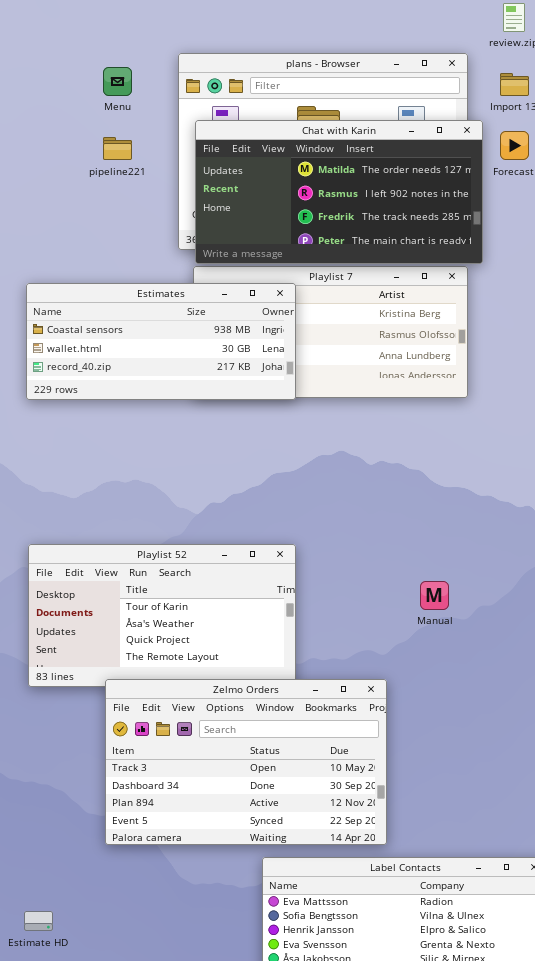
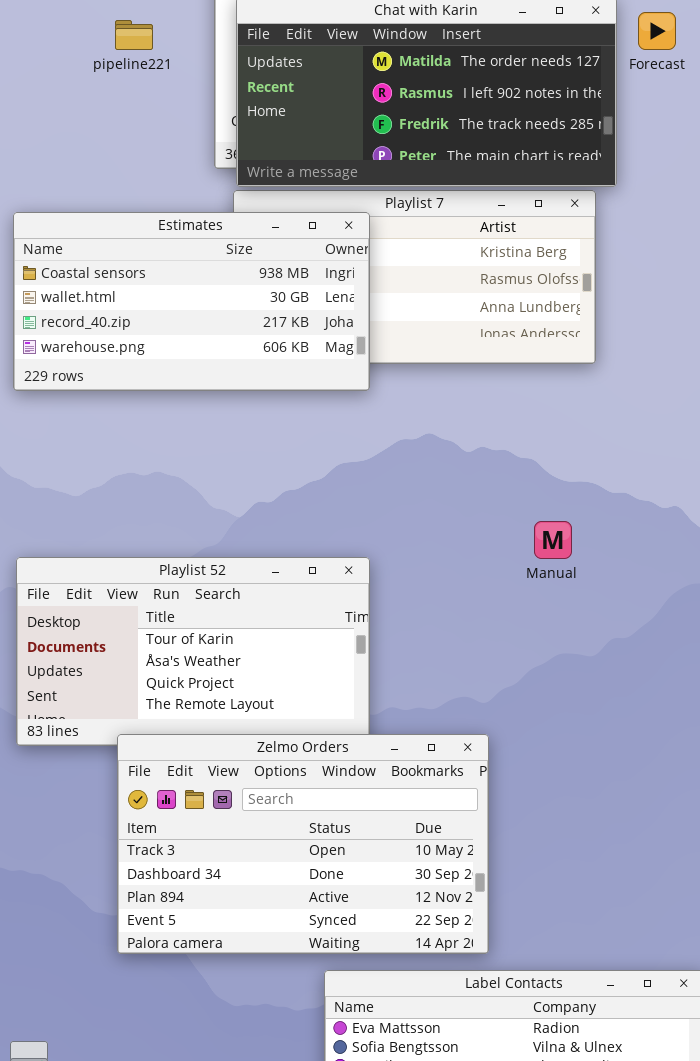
Estimates: [26,283,296,400] -> [13,212,370,391], resized
Manual: [420,581,449,610] -> [534,521,572,559], moved

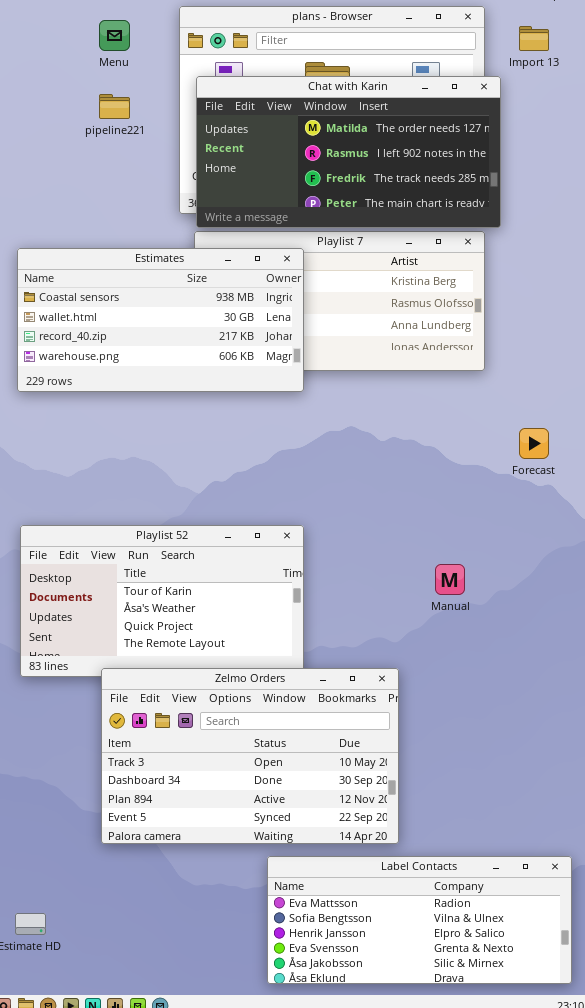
Forecast: [638,12,676,50] -> [519,428,549,459], moved
Manual: [534,521,572,559] -> [435,564,465,595], moved

